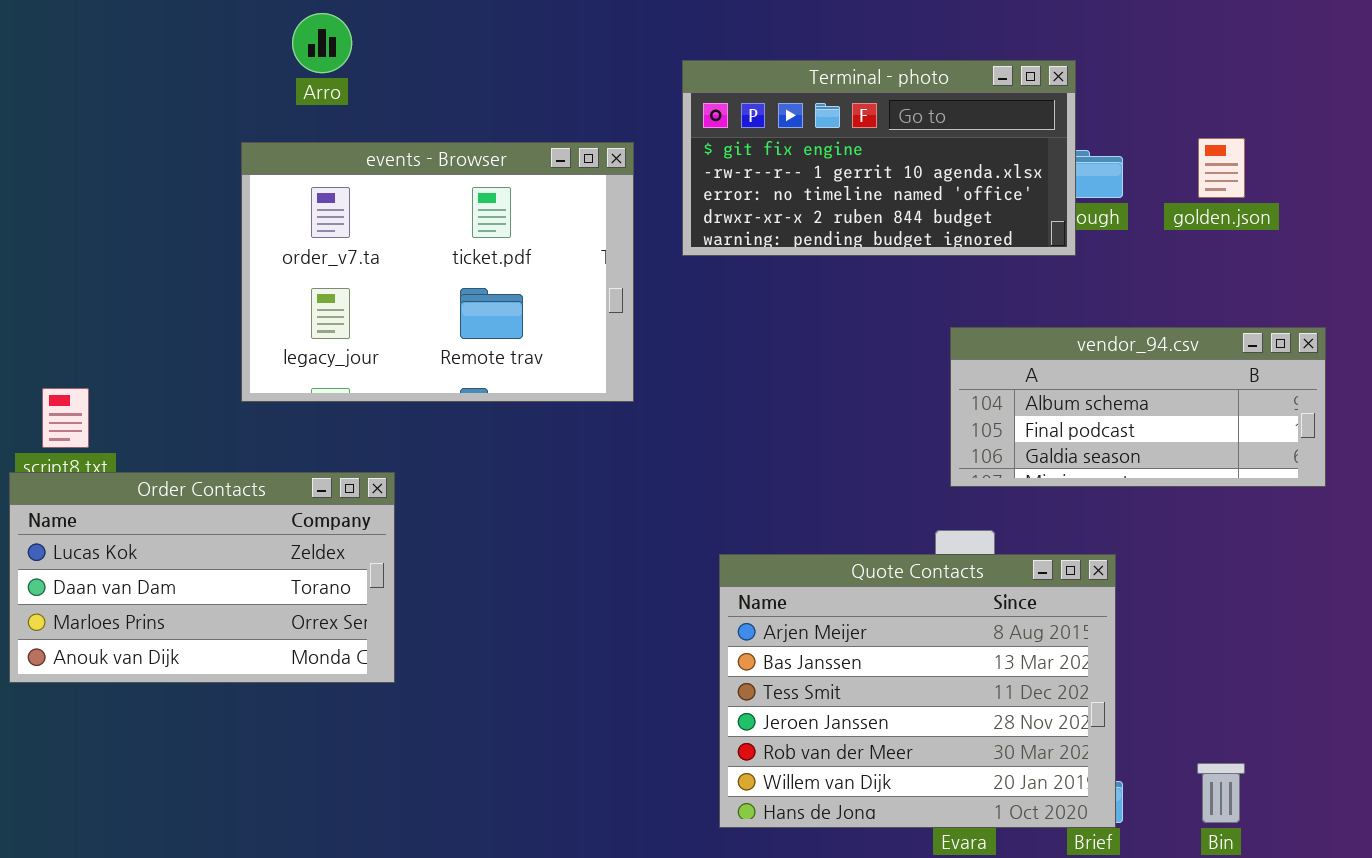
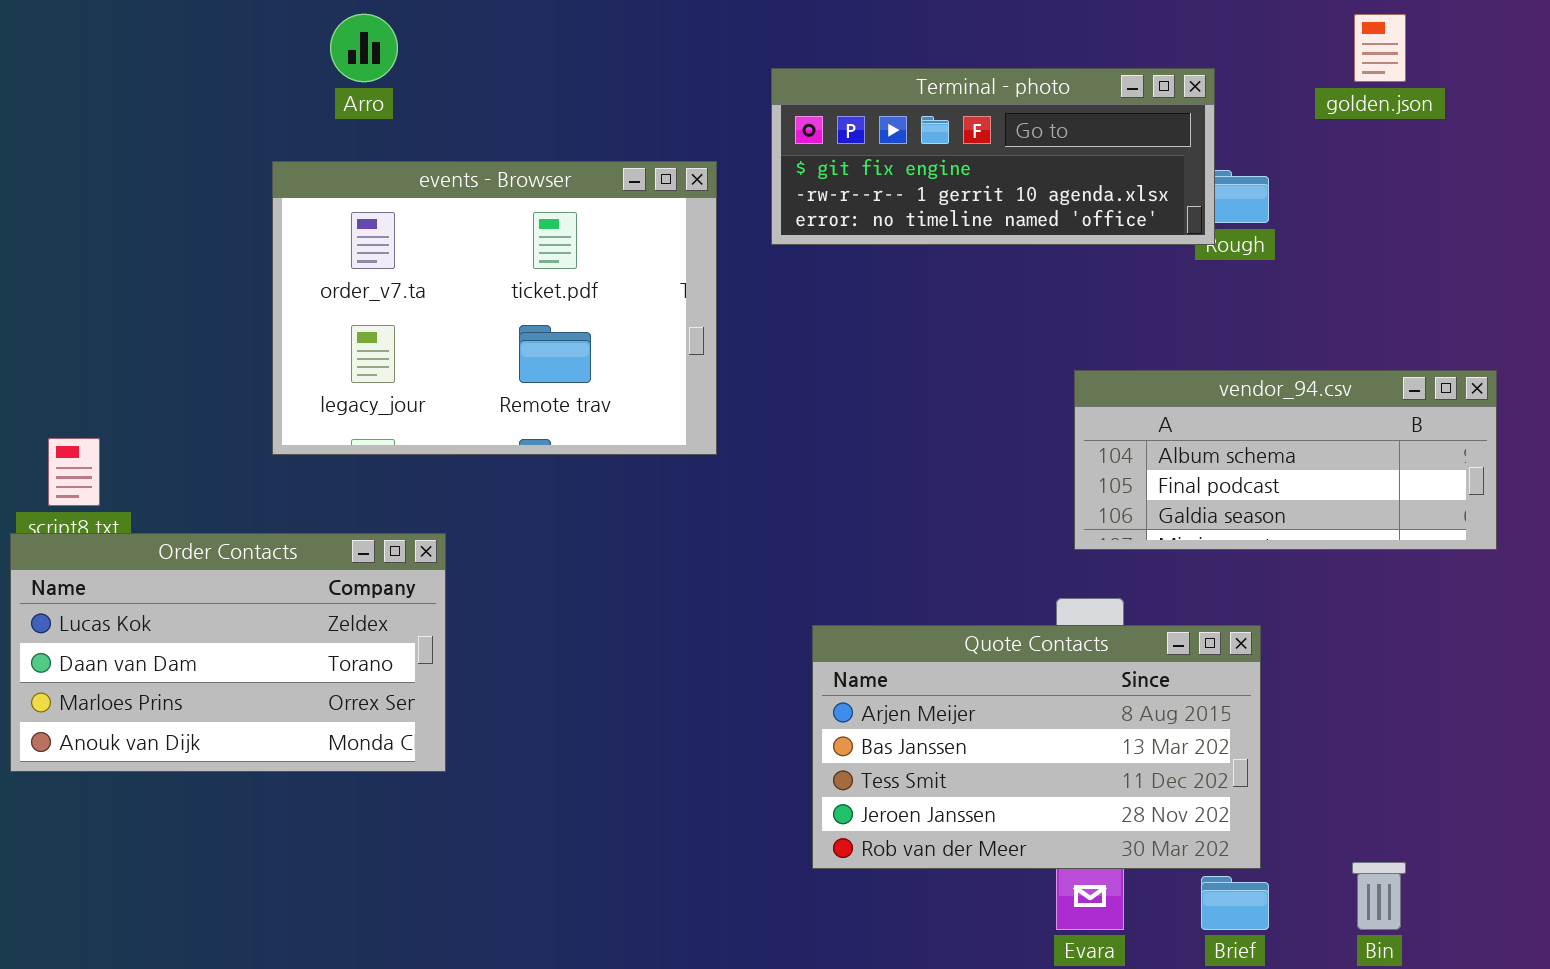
Terminal - photo: [682,60,1076,256] -> [771,68,1215,245], resized
golden.json: [1198,138,1245,198] -> [1354,14,1406,82], moved
Quote Contacts: [719,554,1116,828] -> [812,625,1261,869], resized

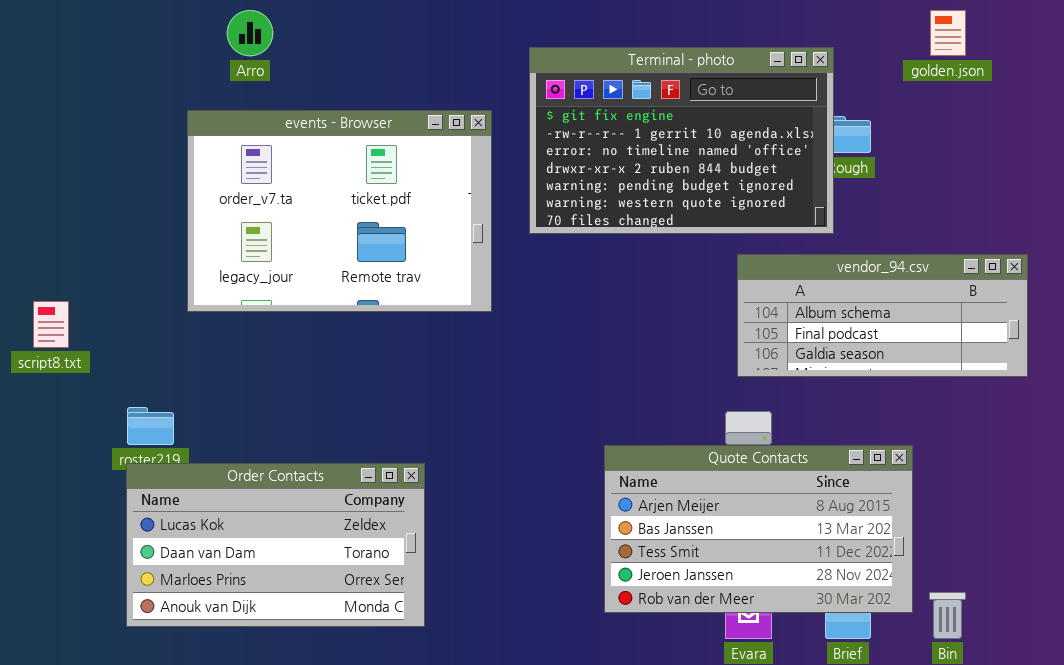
Terminal - photo: [771,68,1215,245] -> [529,47,834,234], resized
Order Contacts: [10,533,446,772] -> [126,463,425,627], moved
Quote Contacts: [812,625,1261,869] -> [604,445,913,613], moved

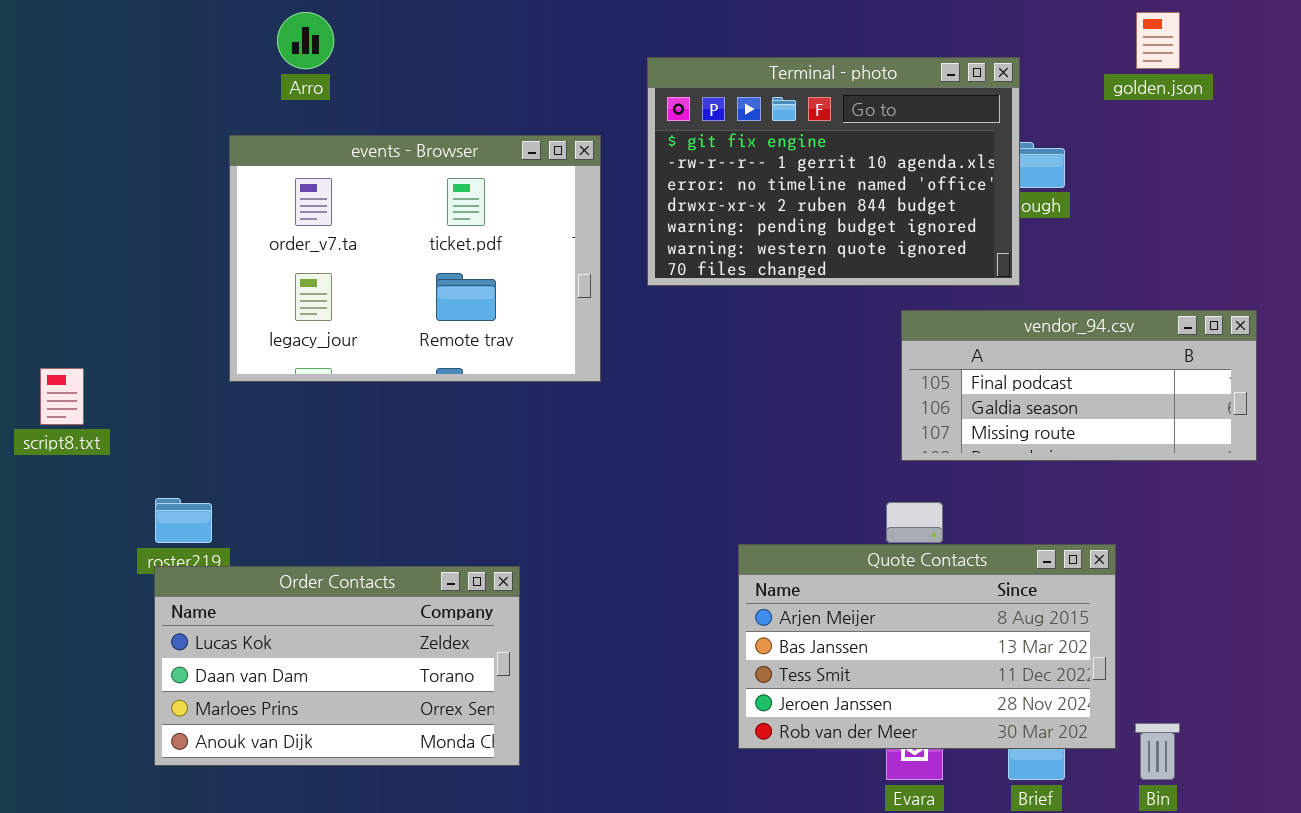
vendor_94.csv: [737,254,1028,377] -> [901,310,1257,461], scrolled down 1 row

